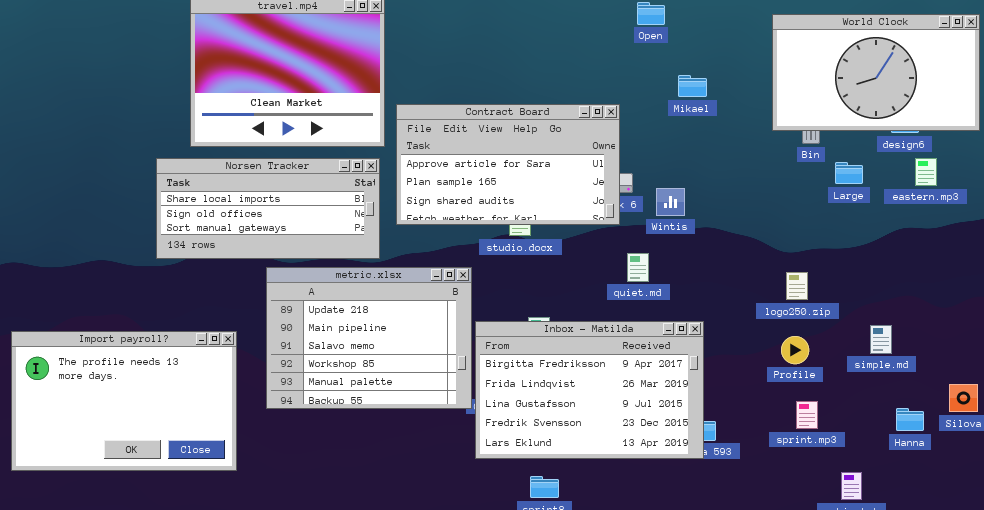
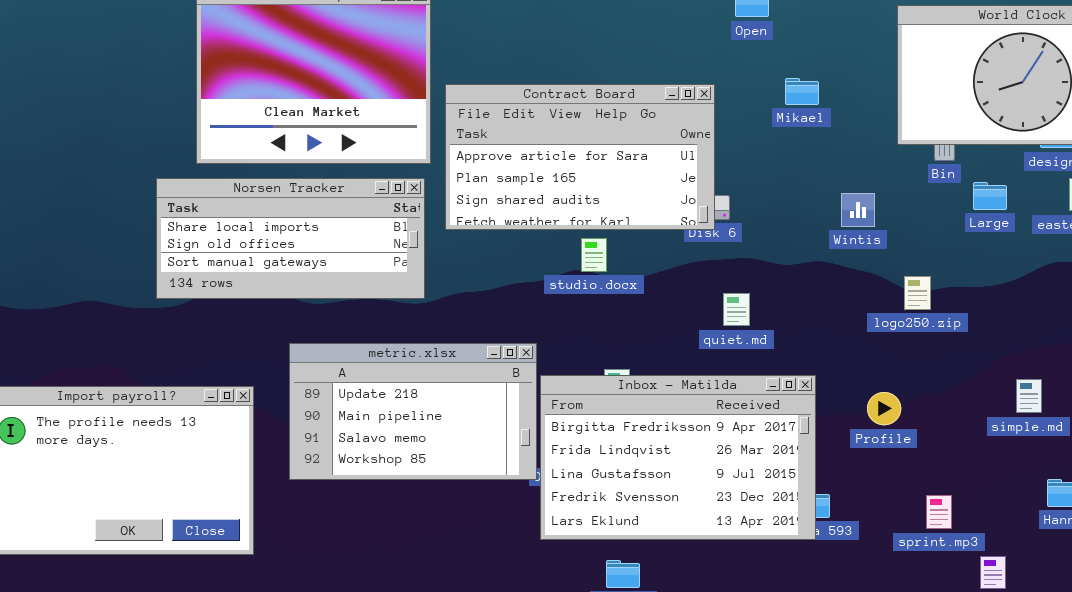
Contract Board: [396,104,620,225] -> [445,84,715,230], moved
Wintis: [656,188,685,216] -> [841,193,875,227], moved
metric.xlsx: [266,267,472,409] -> [289,343,537,480], resized
logo250.zip: [786,272,808,300] -> [904,276,931,310], moved
Profile: [781,336,809,364] -> [867,392,901,425], moved
sprint.mp3: [796,401,818,429] -> [926,495,952,529], moved

